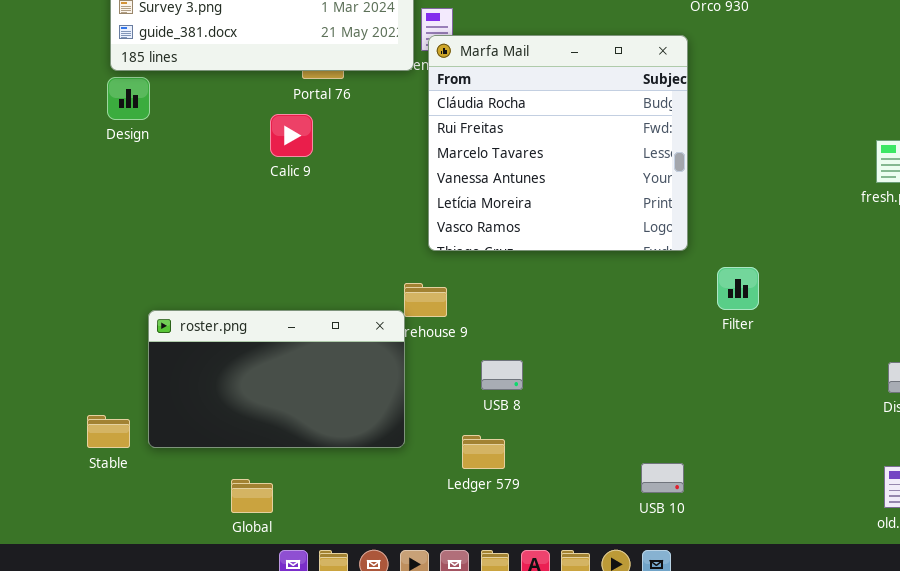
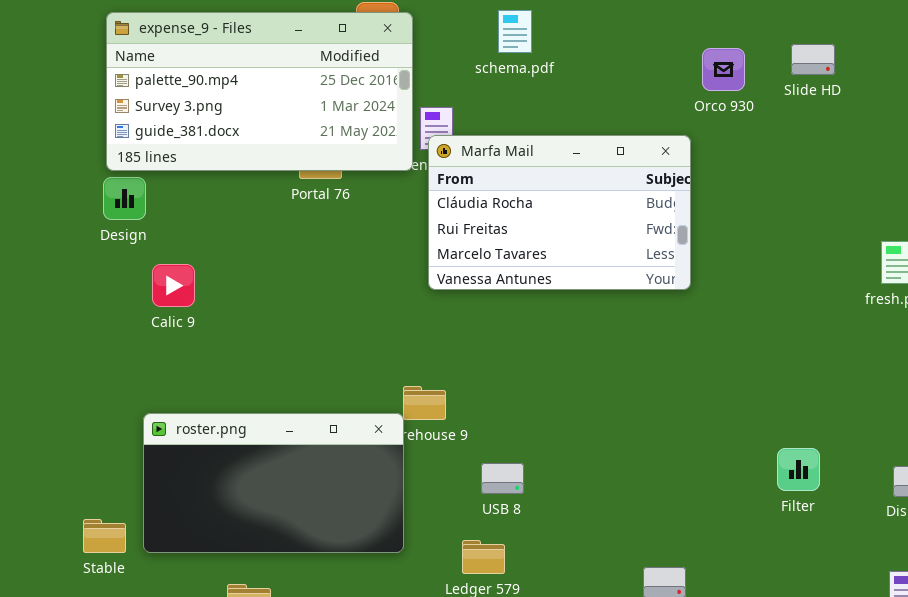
Marfa Mail: [428,35,688,251] -> [428,135,691,290], resized
Calic 9: [270,114,313,157] -> [152,264,195,307], moved
Filter: [717,267,759,310] -> [777,448,820,491], moved

